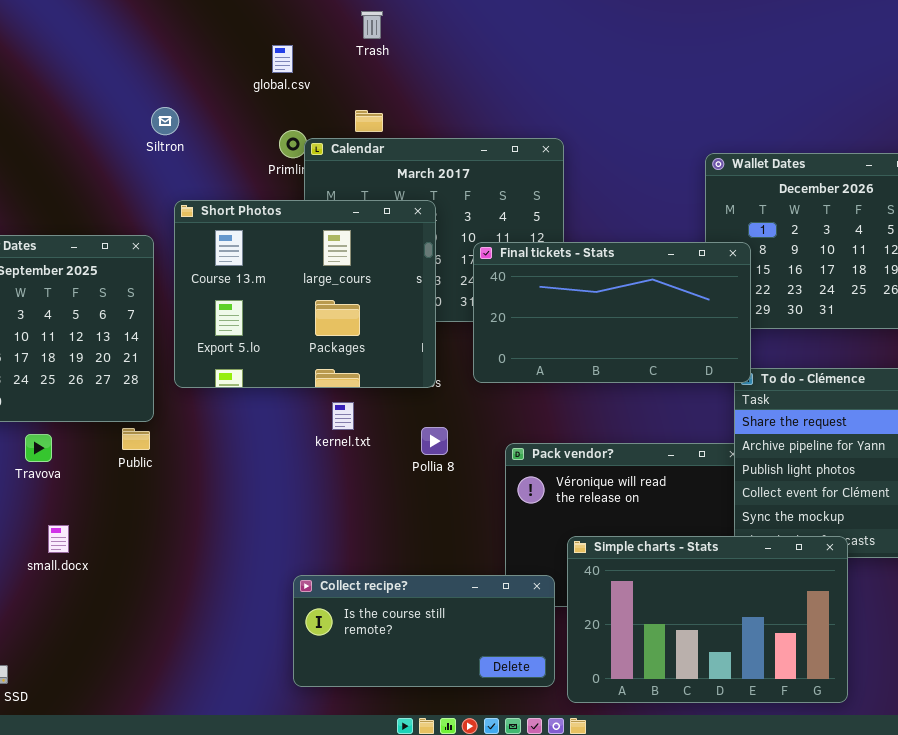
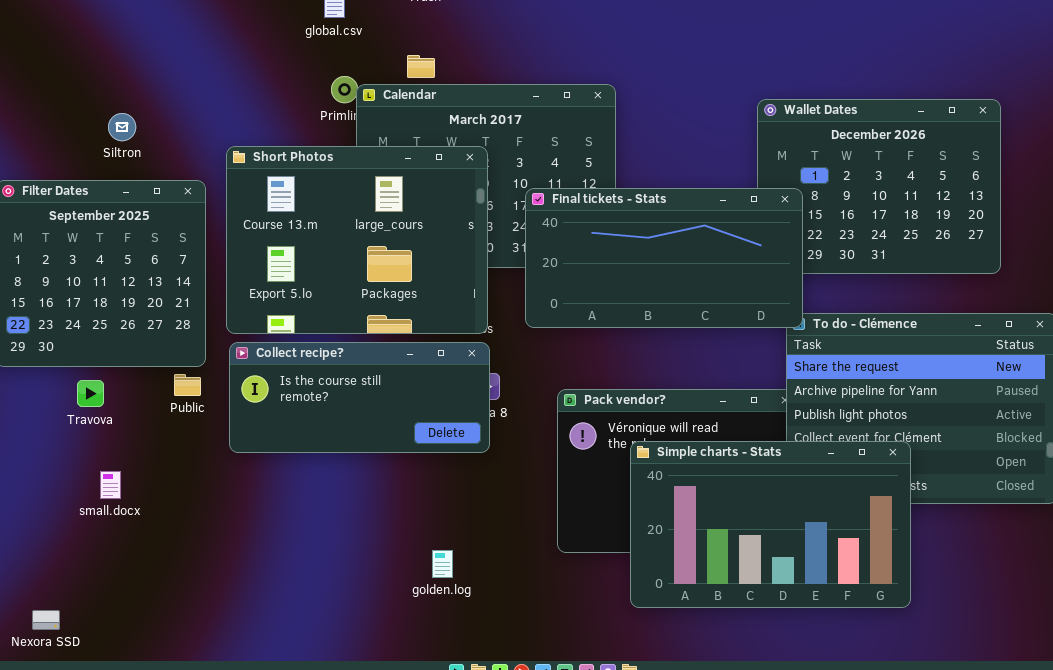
Siltron: [151,107,179,135] -> [108,113,136,141], moved
Simple charts - Stats: [567,536,848,703] -> [630,441,911,608], moved
Collect recipe?: [293,575,555,687] -> [229,342,490,453], moved

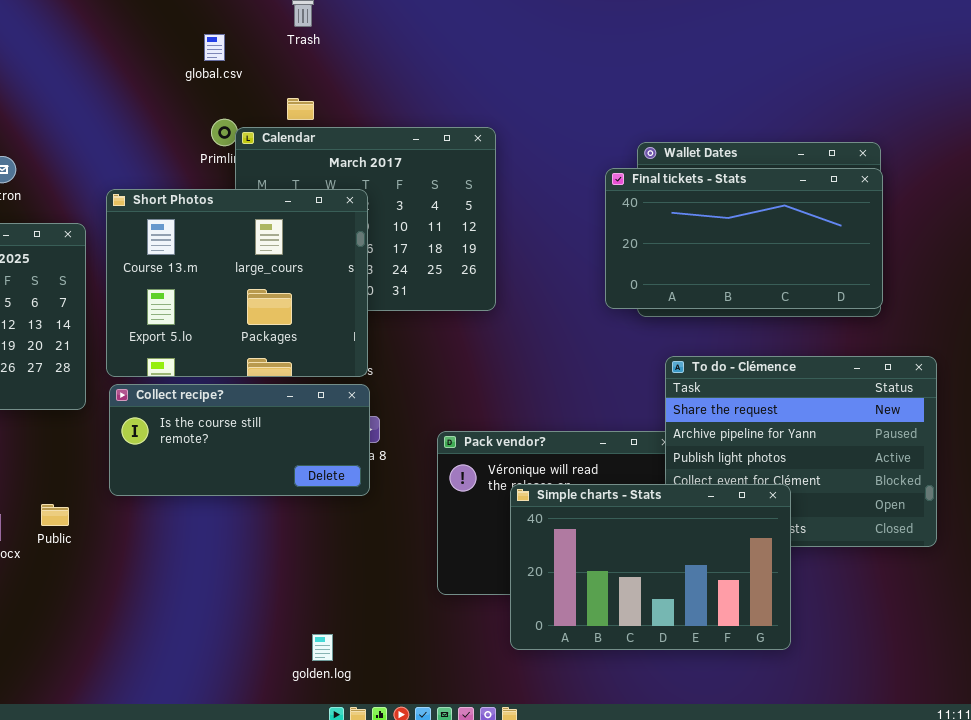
Final tickets - Stats: [525,188,803,328] -> [605,168,883,309], moved
Public: [174,374,201,396] -> [41,504,69,526], moved
golden.log: [432,550,453,578] -> [312,634,333,661], moved

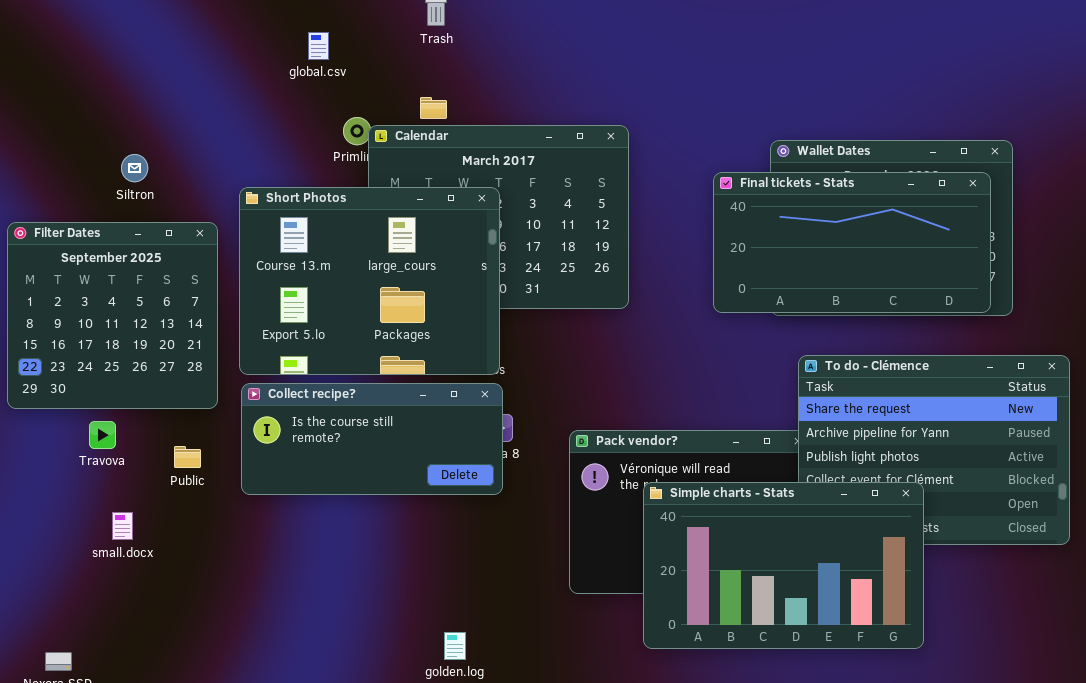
global.csv: [204,34,225,61] -> [308,32,329,60], moved
Final tickets - Stats: [605,168,883,309] -> [713,172,991,313], moved
Public: [41,504,69,526] -> [174,446,201,468], moved

